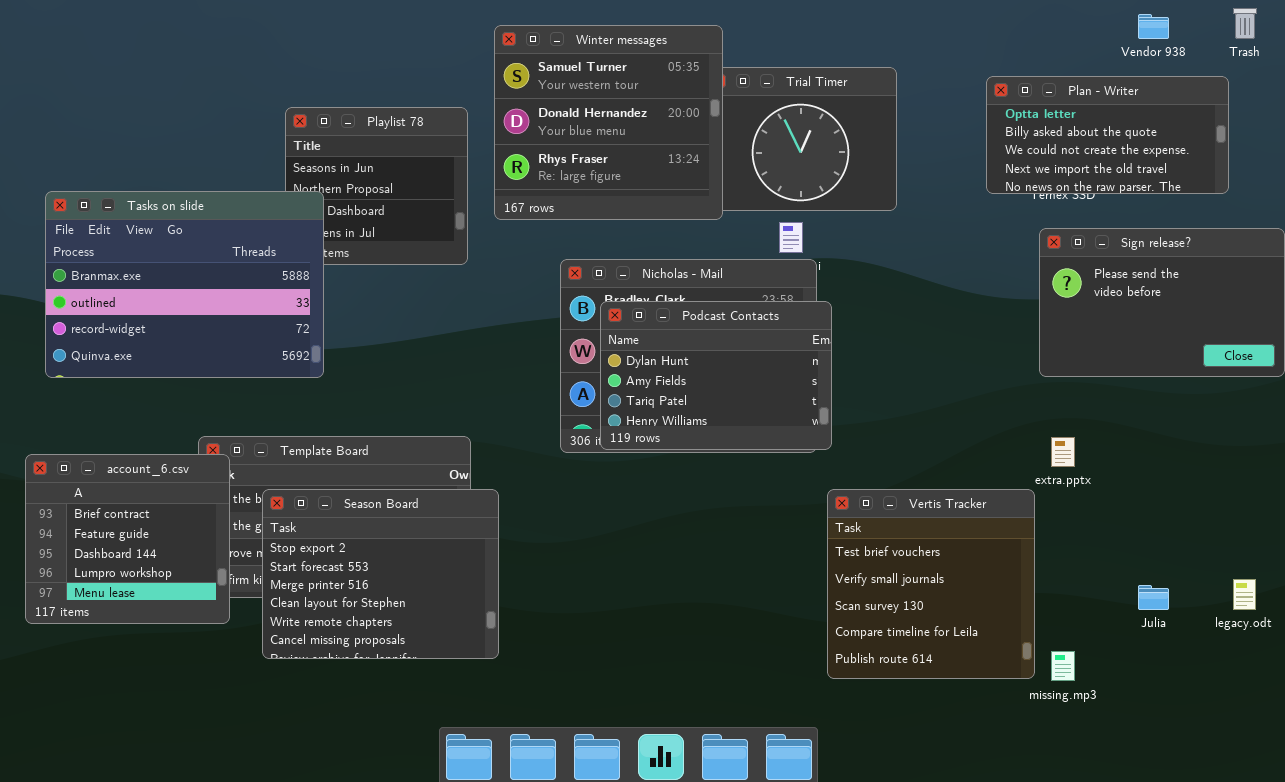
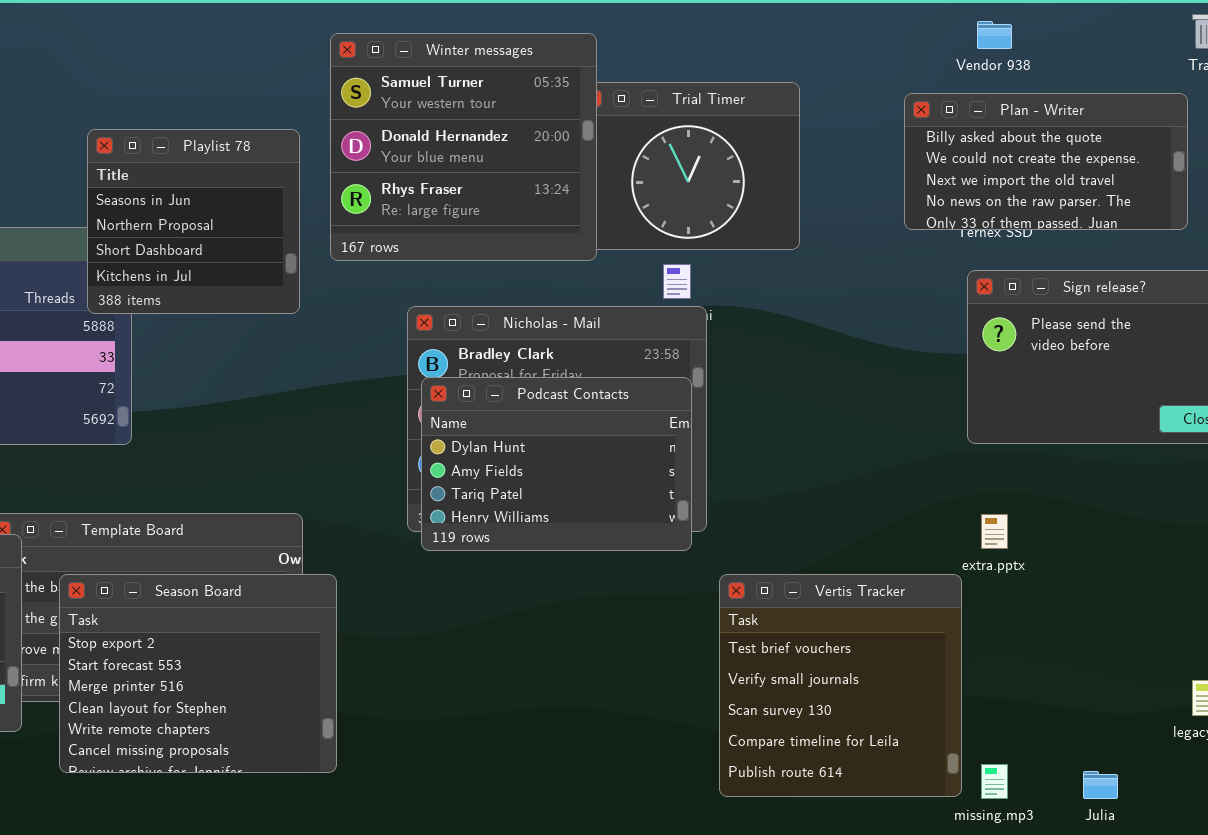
Vendor 938: [1138,14,1169,39] -> [977,21,1012,49], moved
Plan - Writer: [986,76,1229,194] -> [904,93,1188,230], scrolled down 1 row
Playlist 78: [285,107,468,265] -> [87,129,300,314], raised
Podcast Contacts: [600,301,832,450] -> [421,377,692,551], moved
Julia: [1138,585,1169,610] -> [1083,771,1118,799], moved

